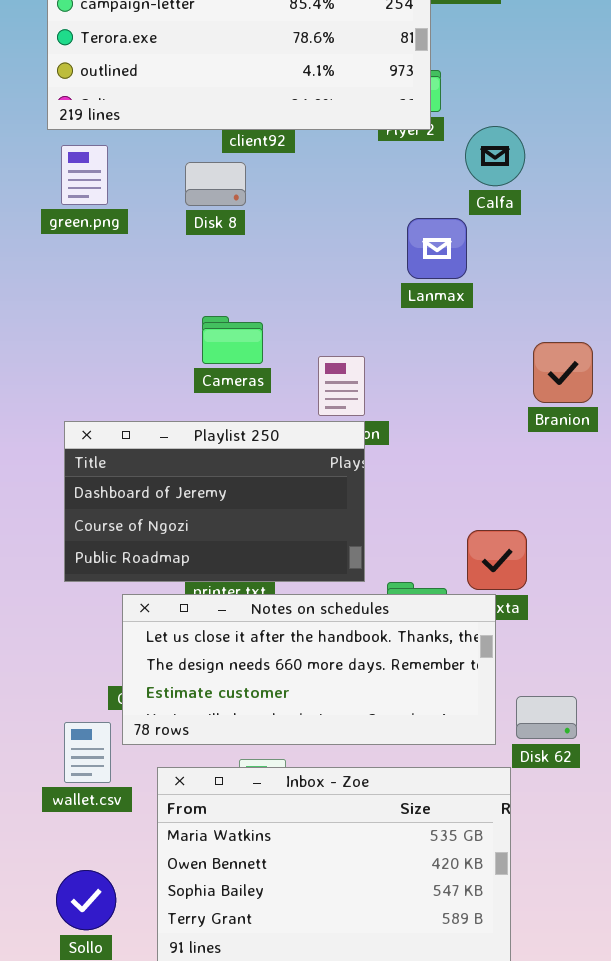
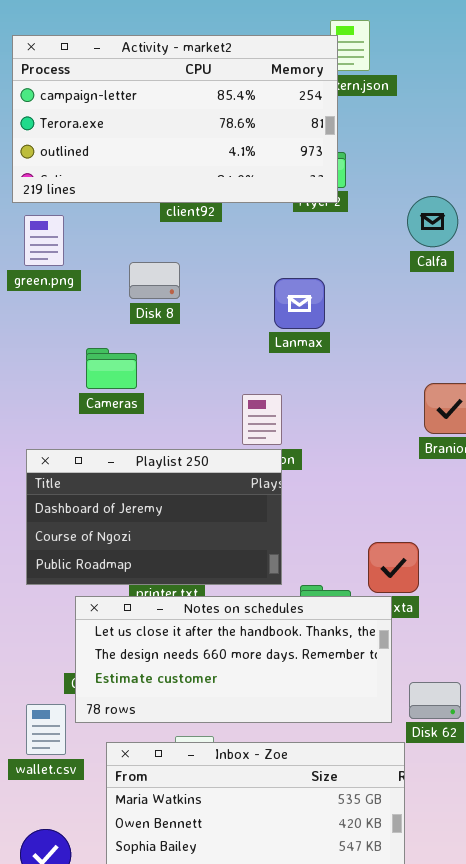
Calfa: [465,126,525,186] -> [407,196,458,247], moved
Disk 8: [185,162,246,206] -> [129,262,180,299], moved
Lanmax: [407,218,467,279] -> [274,278,325,329], moved
Cameras: [202,316,263,364] -> [86,348,137,389], moved

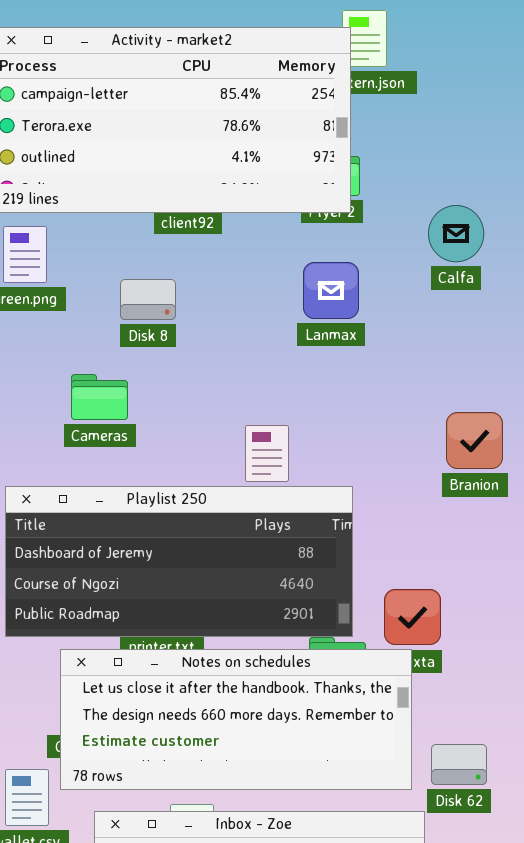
Lanmax: [274,278,325,329] -> [303,262,359,319], moved
Playlist 250: [26,449,282,585] -> [5,486,353,637], resized

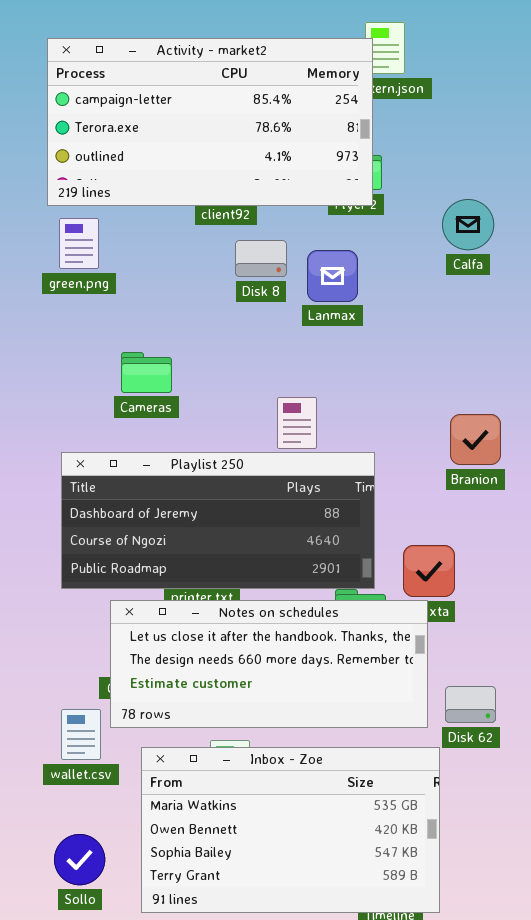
Lanmax: [303,262,359,319] -> [307,250,358,302], moved
Disk 8: [120,279,176,320] -> [235,240,287,277], moved
Branion: [446,412,503,469] -> [450,414,501,465], moved

